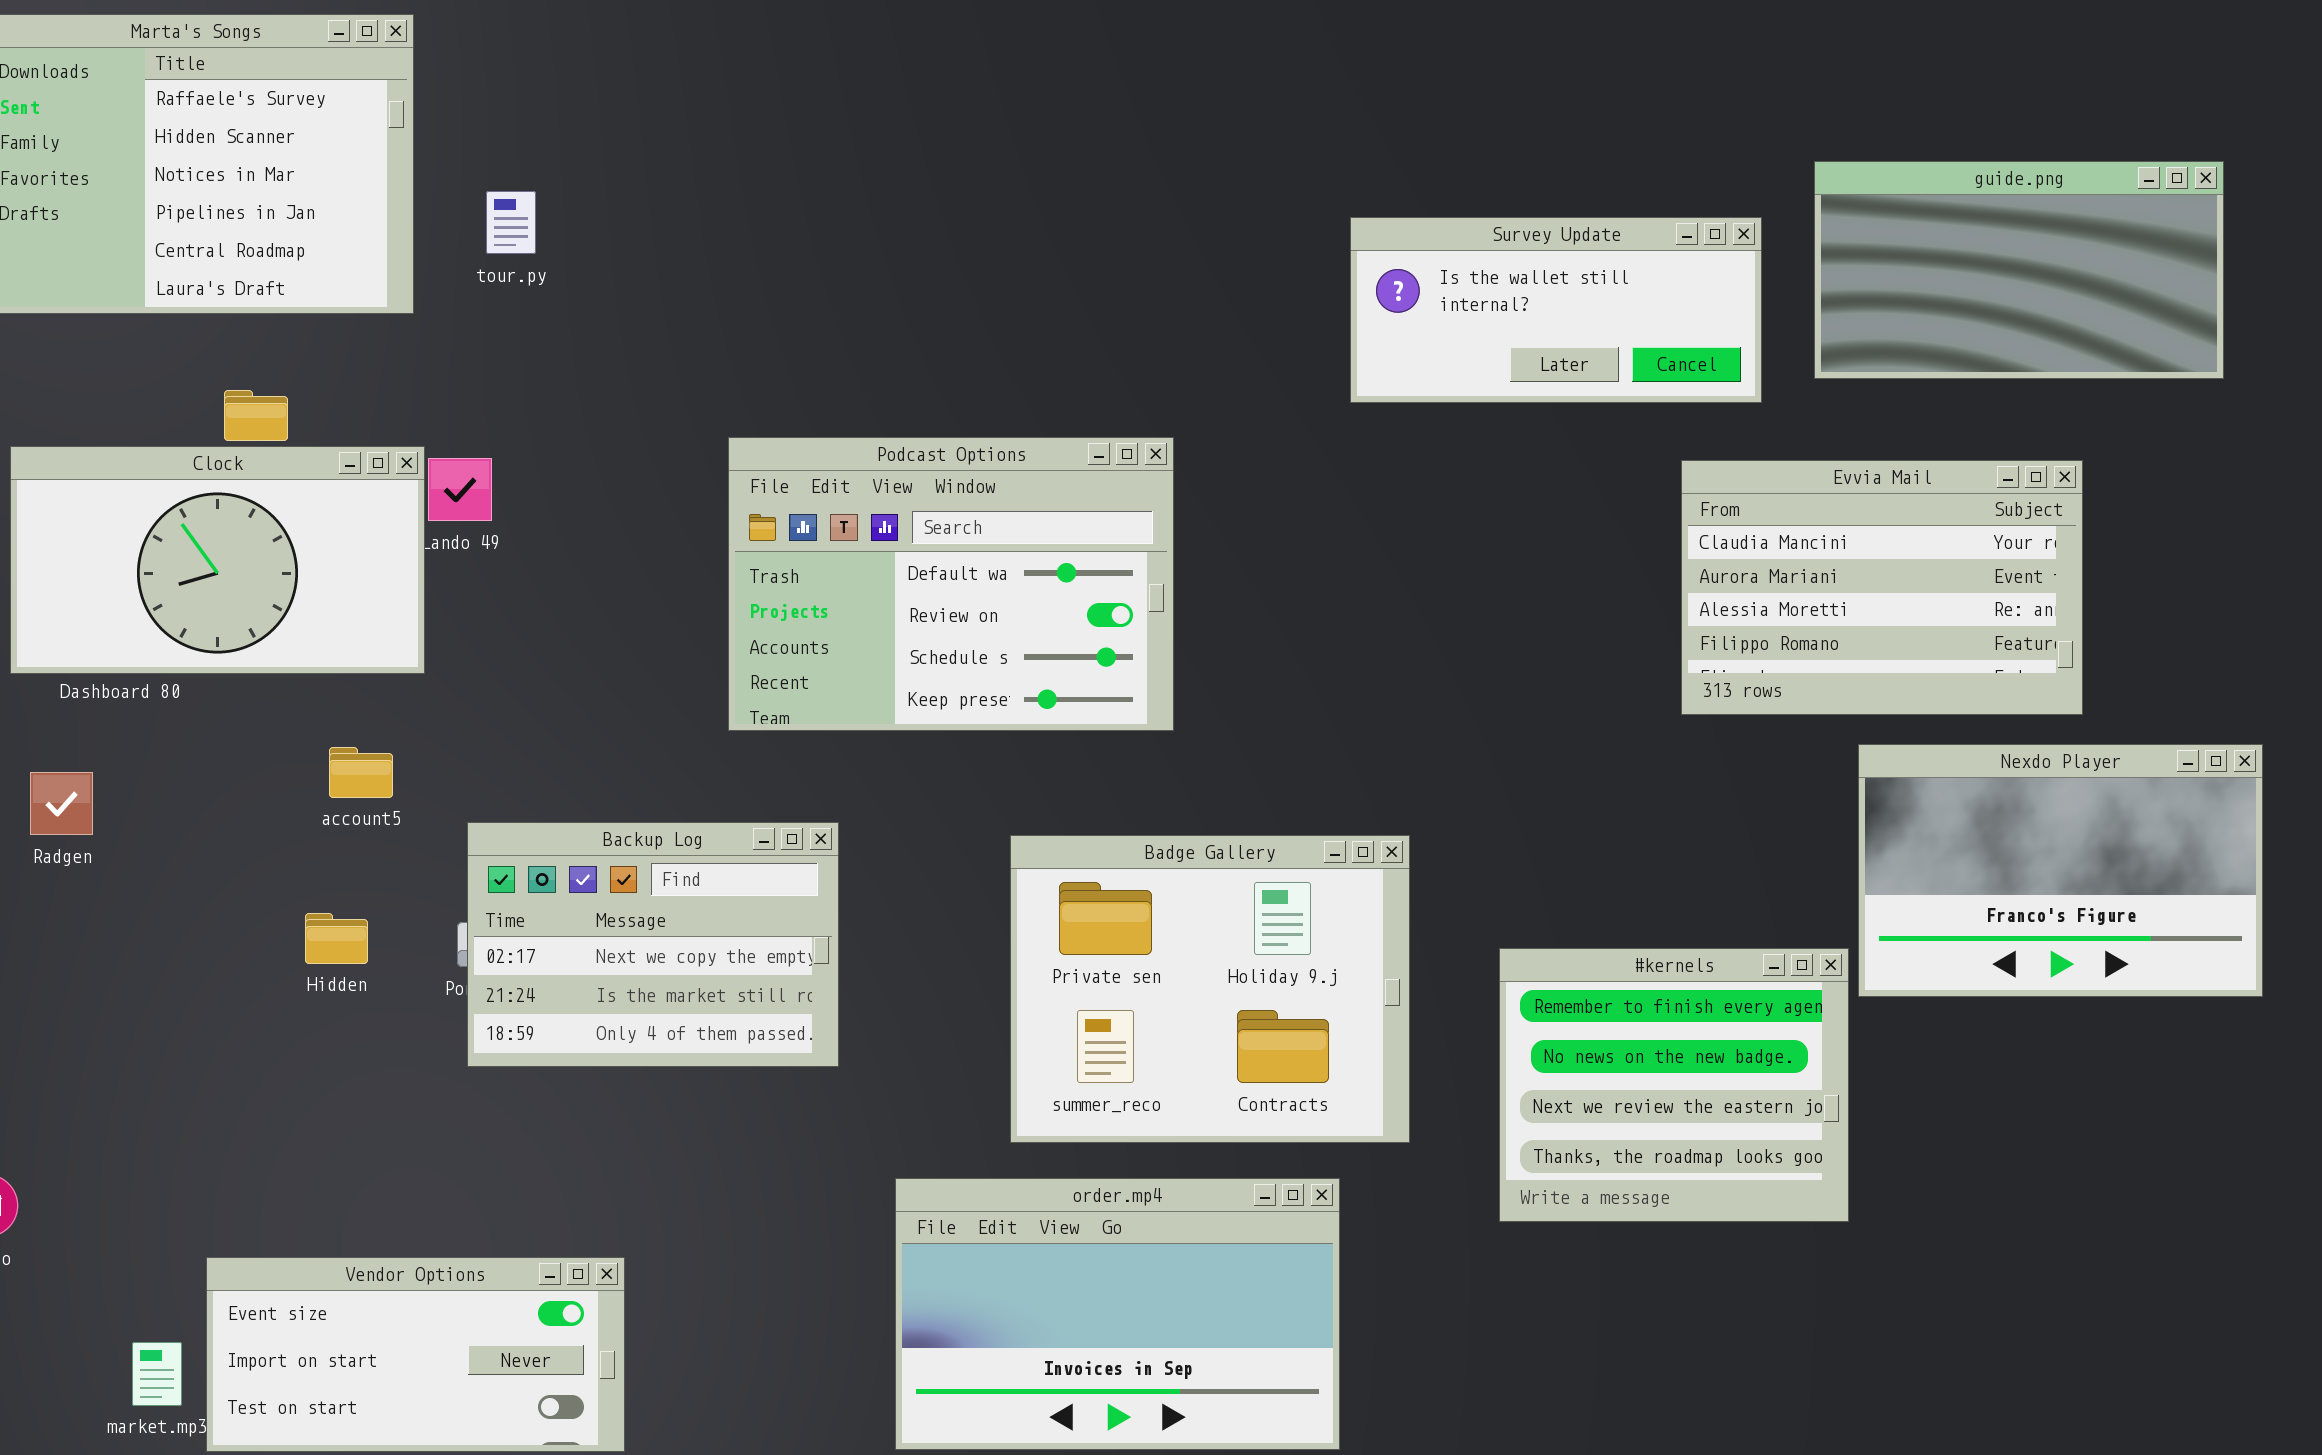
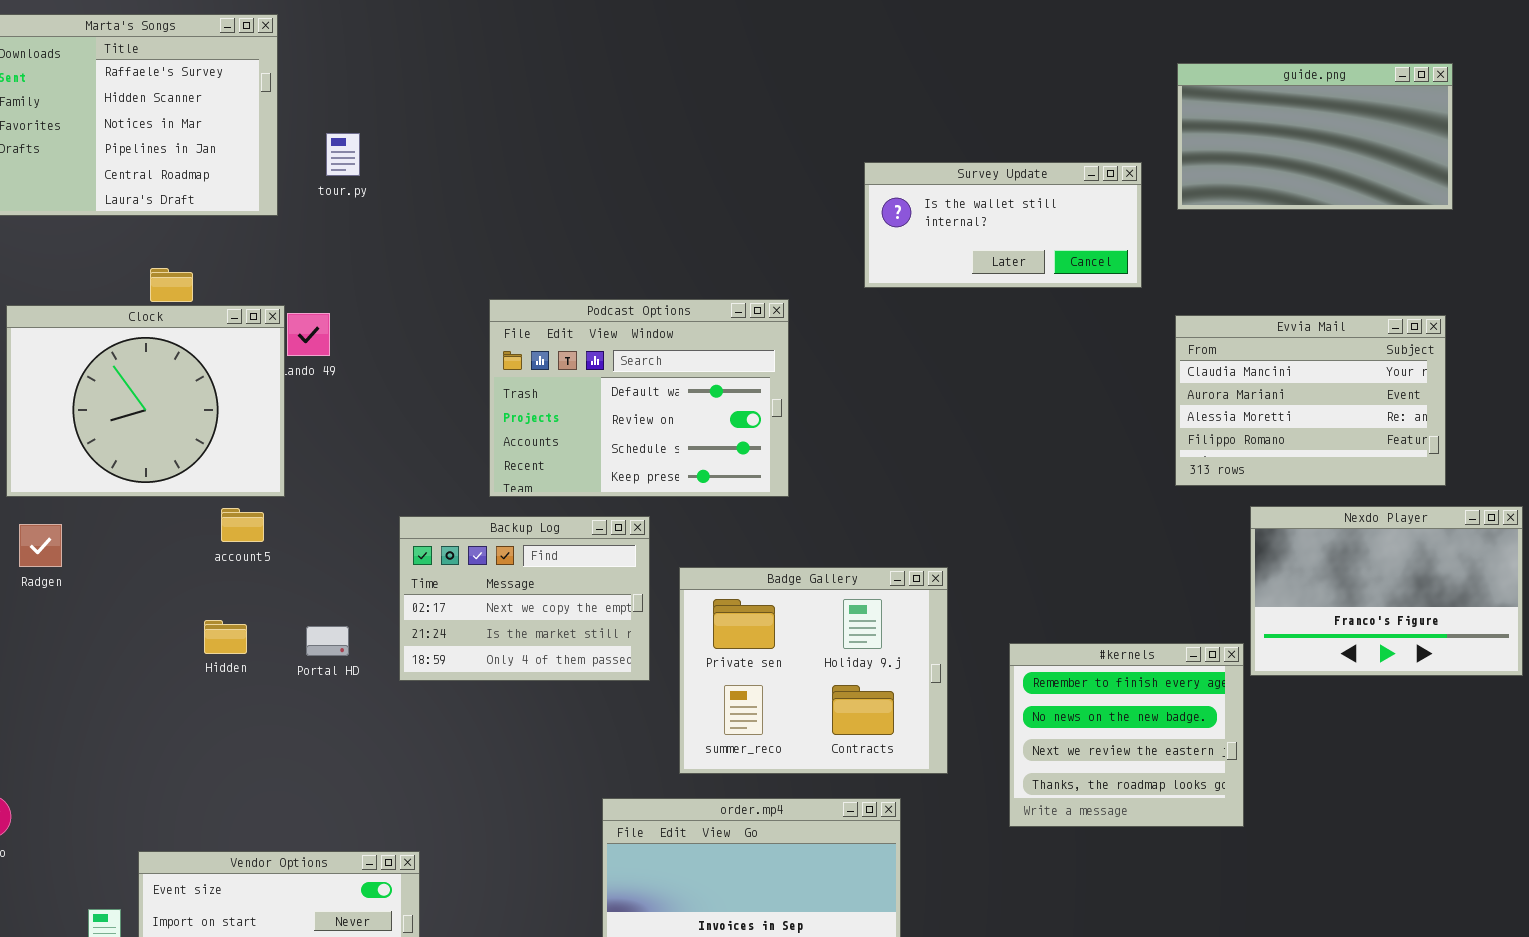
guide.png: [1814,161,2224,379] -> [1177,63,1453,210], moved
Survey Update: [1350,217,1762,403] -> [864,162,1142,288], moved
Clock: [10,446,425,674] -> [6,305,285,497], resized
Evvia Mail: [1681,460,2083,715] -> [1175,315,1446,486], moved
Backup Log: [467,822,839,1067] -> [399,516,650,681], moved

